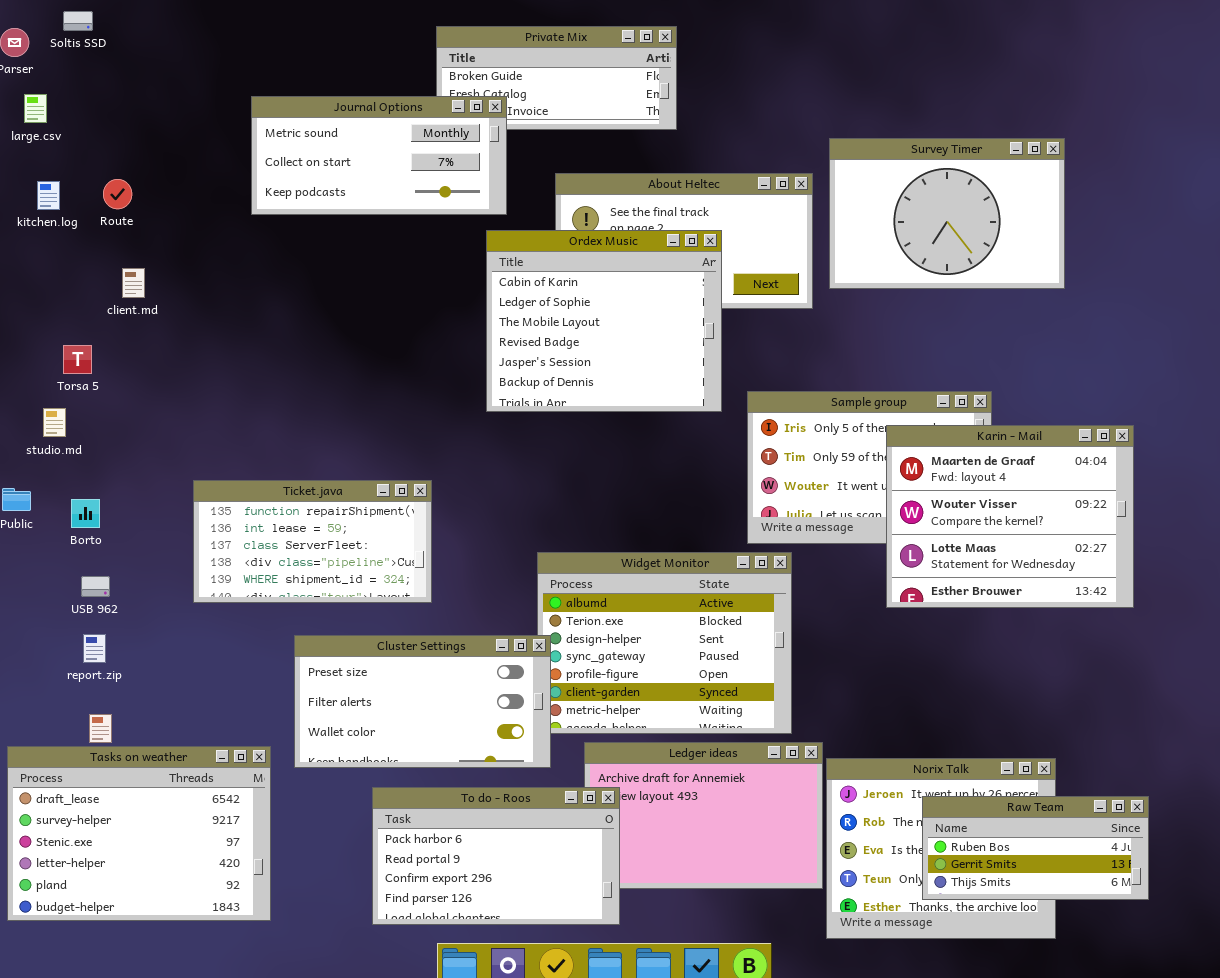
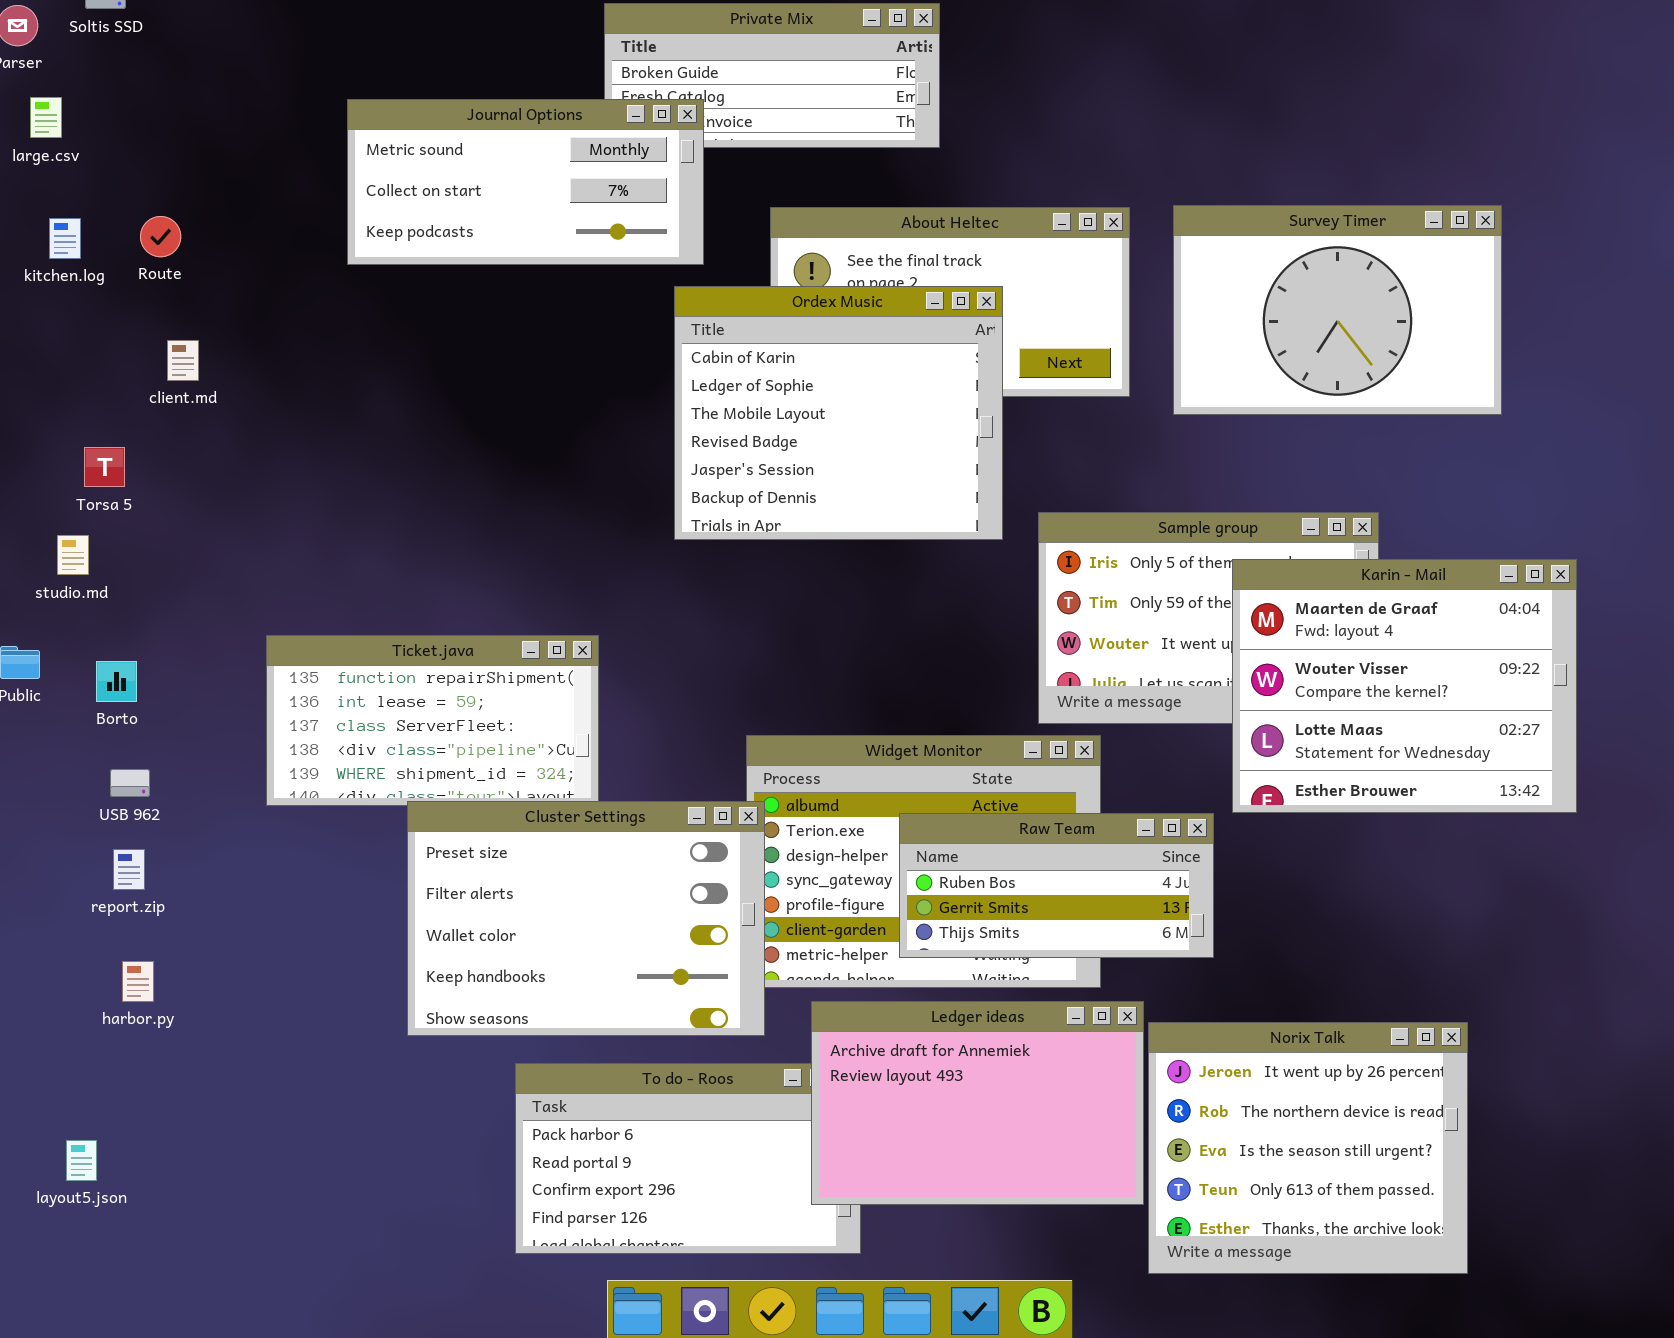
Survey Timer: [829,138,1065,289] -> [1173,205,1502,415], moved
Cluster Settings: [294,635,551,768] -> [407,801,765,1036], resized
Ledger ideas: [584,742,823,889] -> [811,1001,1144,1205], raised
Tasks on weather: [7,746,271,921] -> none, closed
Raw Team: [922,796,1149,900] -> [899,813,1214,958], moved

